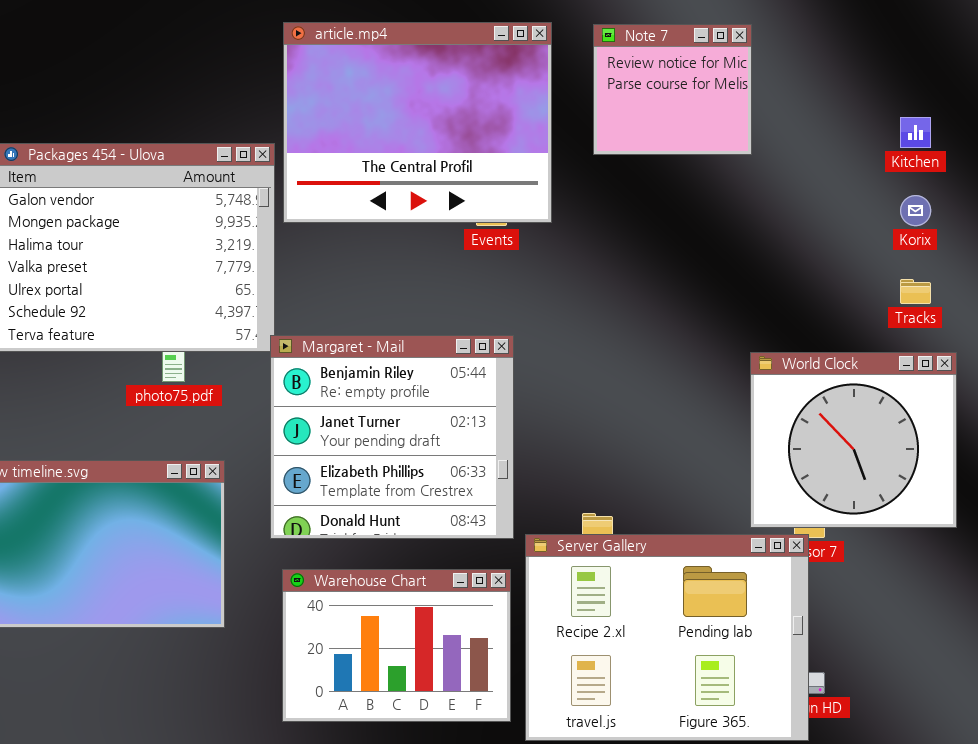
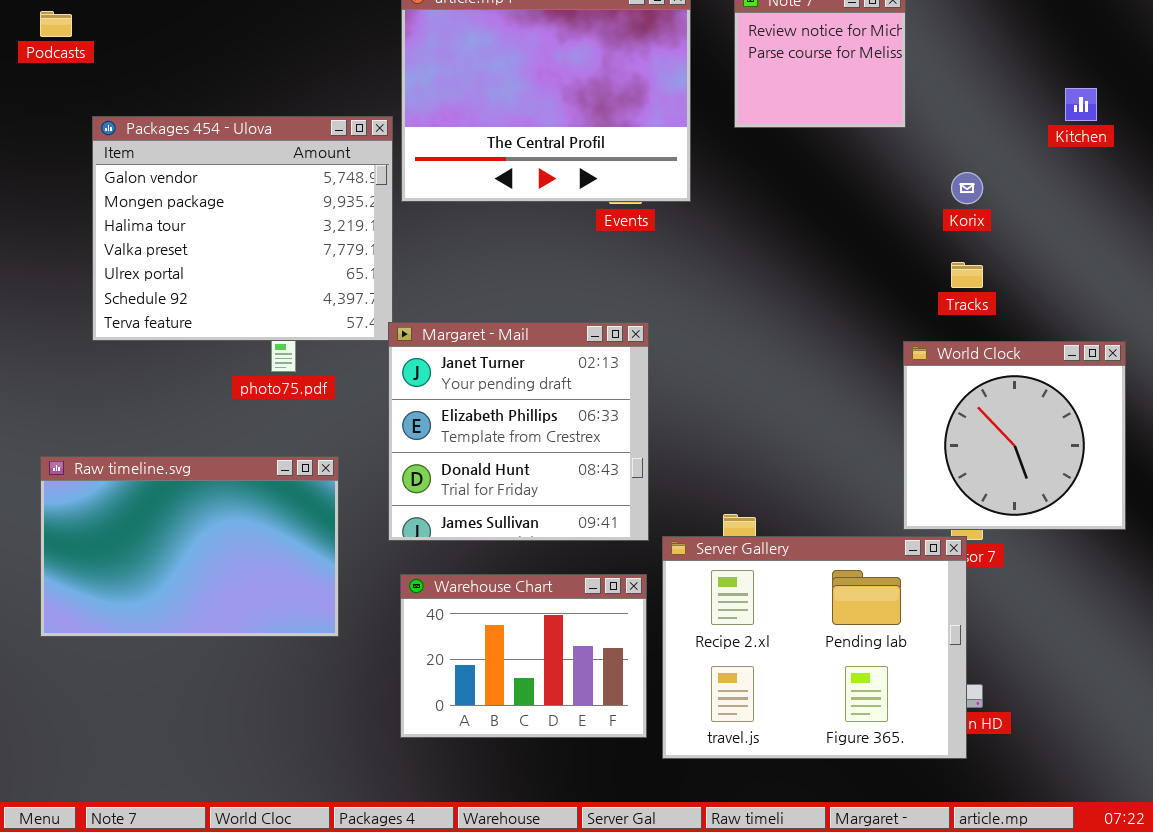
Korix: [900,195,931,226] -> [951,172,983,204], moved
Tracks: [900,279,931,304] -> [951,262,983,288], moved
Margaret - Mail: [270,335,514,539] -> [388,322,649,541], scrolled down 1 row

